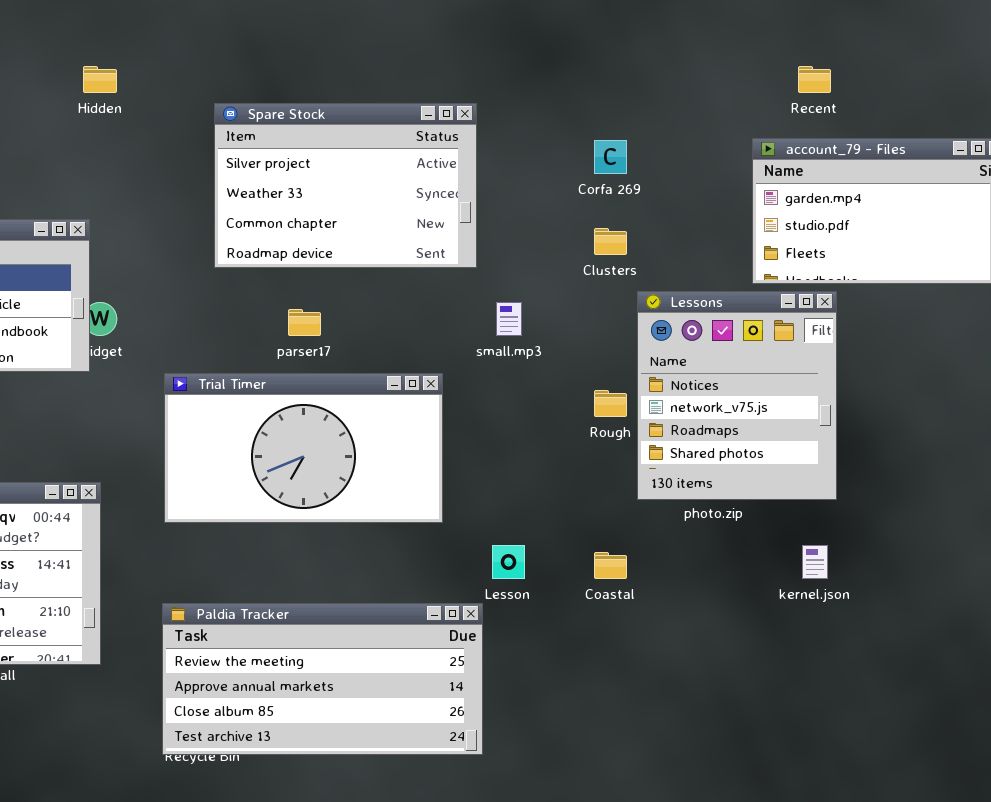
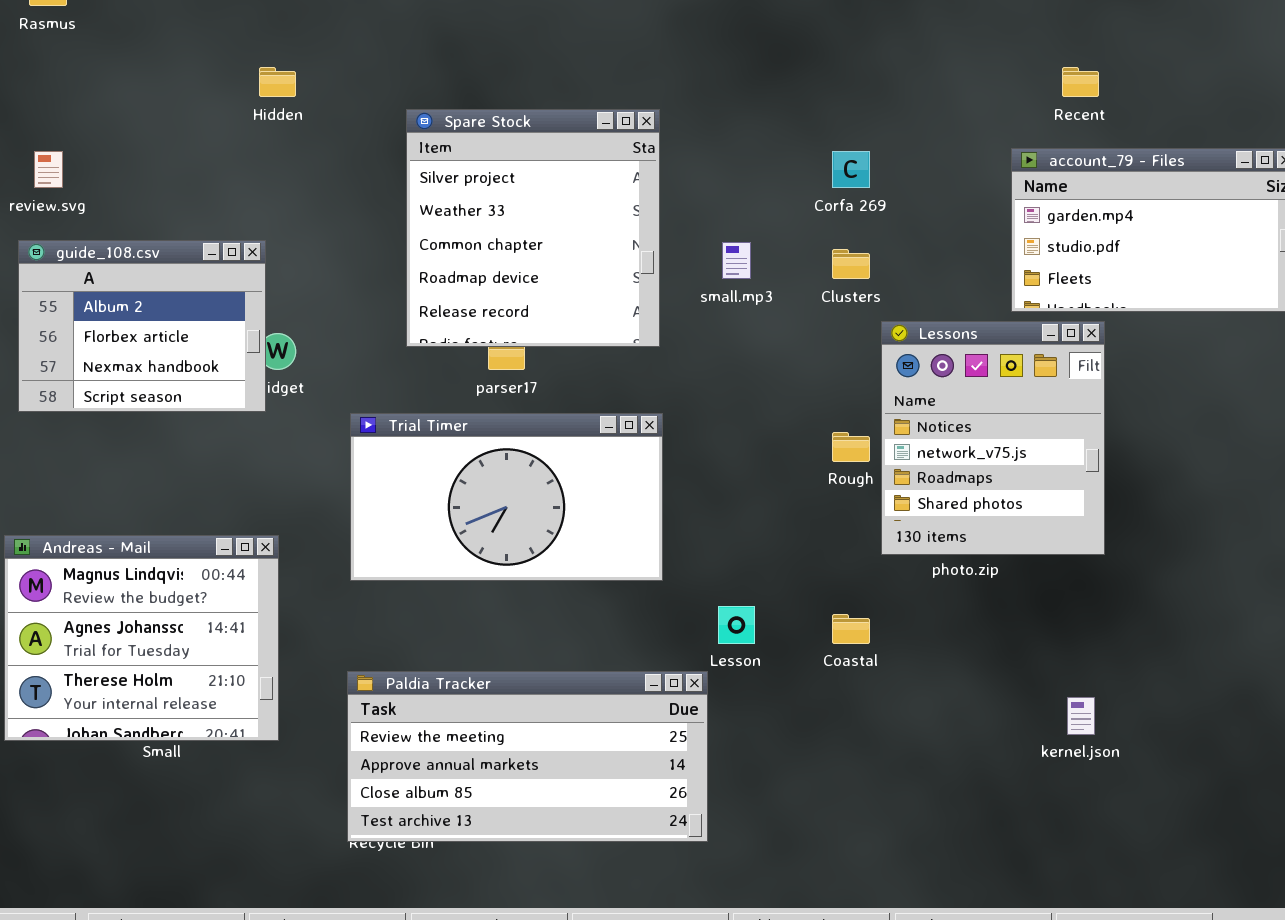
Spare Stock: [214,103,477,268] -> [406,109,660,347], resized
small.mp3: [496,302,522,336] -> [722,242,751,279], moved
kernel.json: [802,545,828,579] -> [1067,697,1095,735], moved

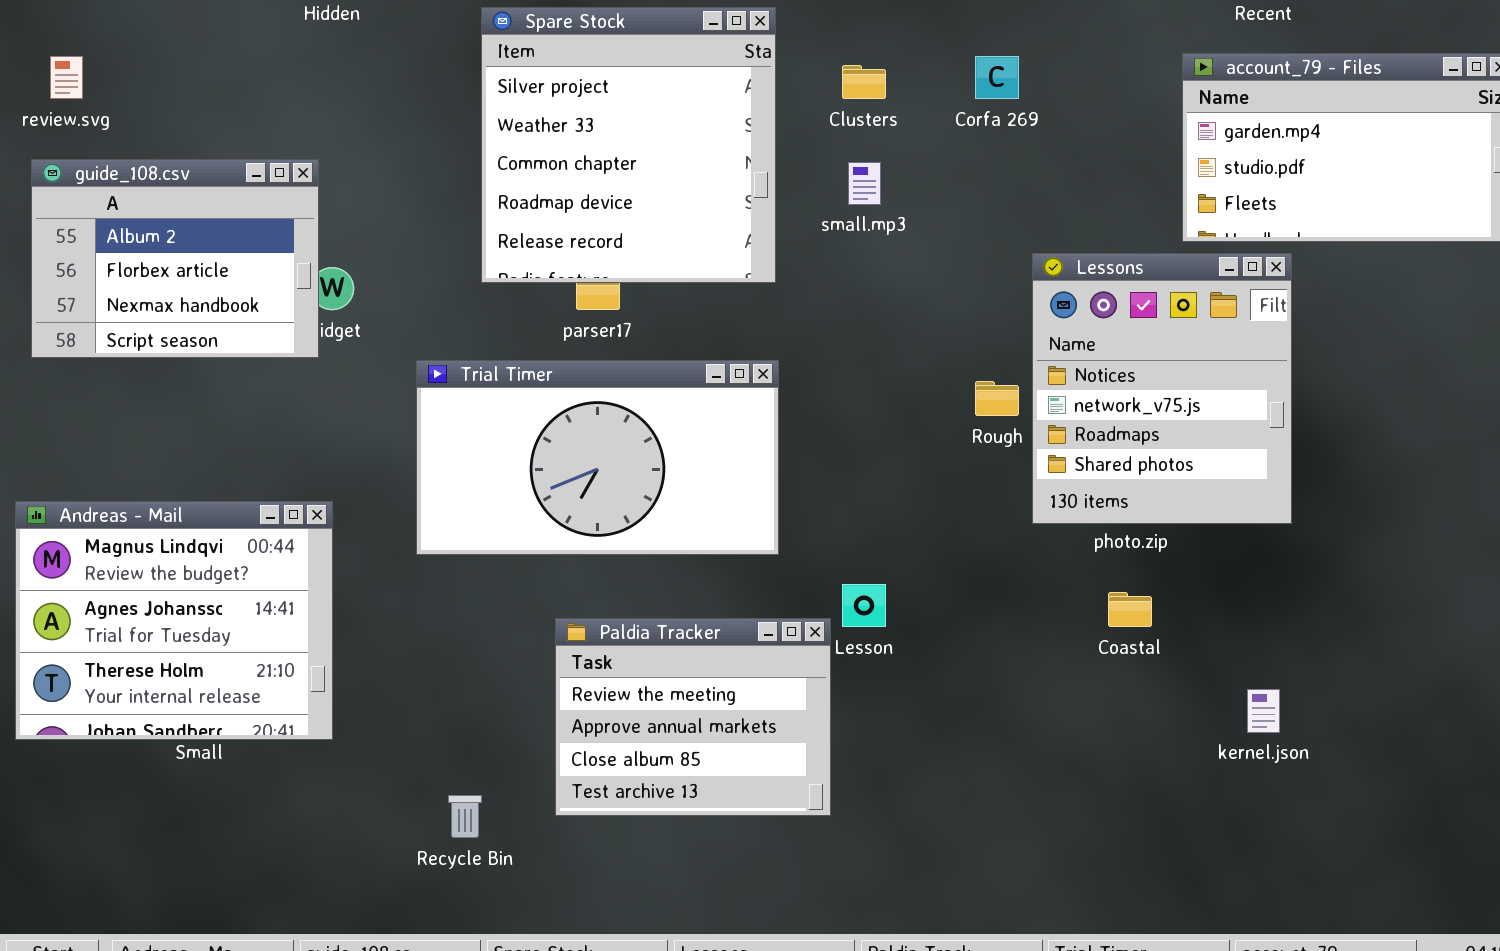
Clusters: [832,249,870,279] -> [842,65,886,99], moved
Coastal: [832,614,870,644] -> [1108,592,1152,627], moved
Paldia Tracker: [347,671,708,842] -> [555,618,831,816], moved, resized

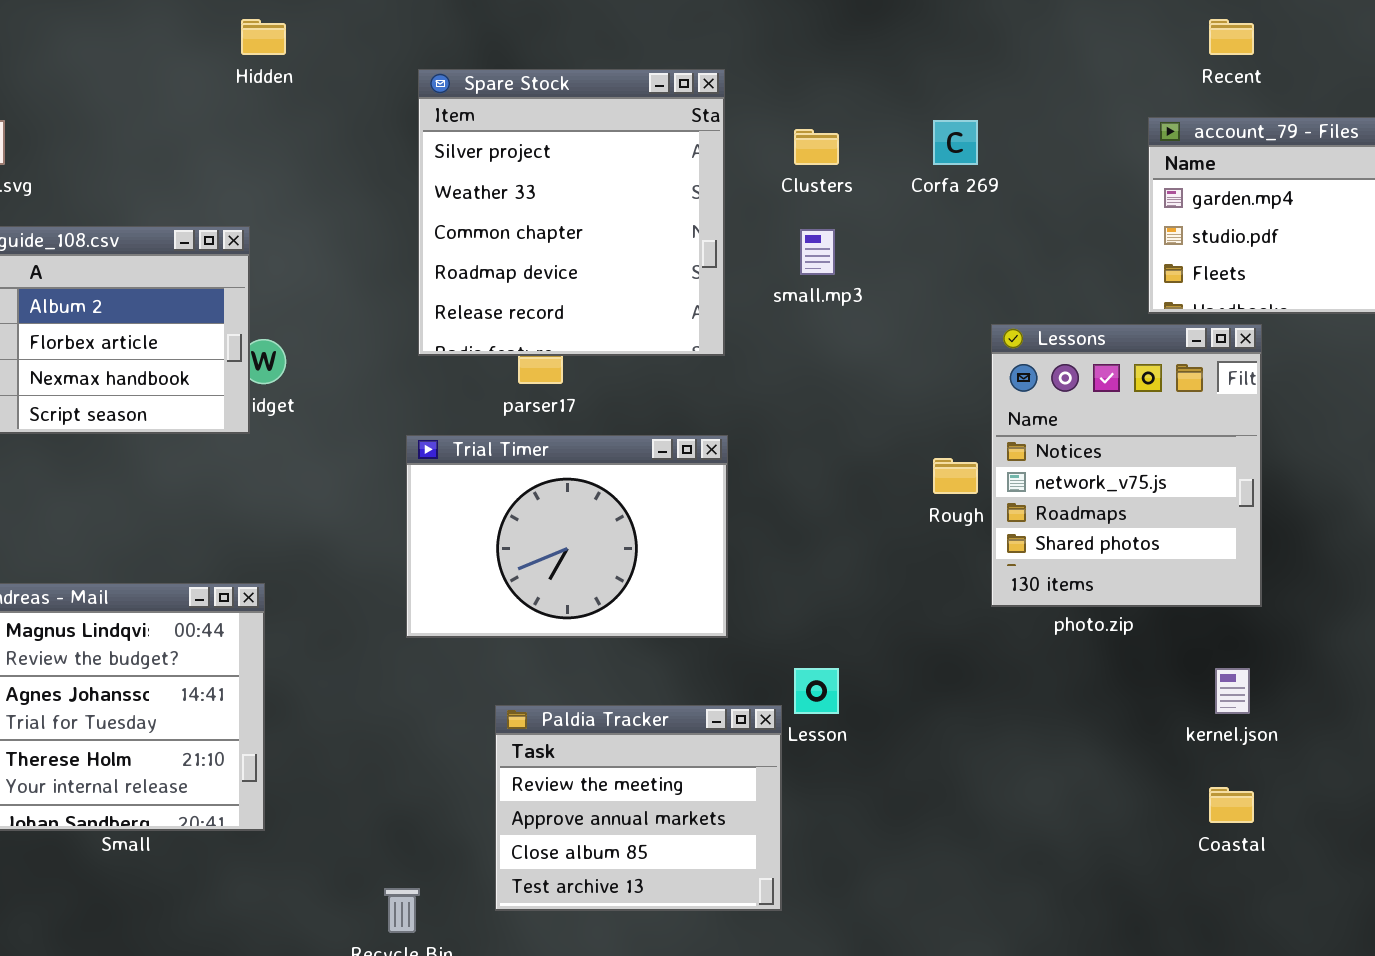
Trial Timer: [416,360,779,555] -> [406,435,728,638], resized
Coastal: [1108,592,1152,627] -> [1209,787,1254,823], moved
kernel.json: [1247,689,1280,733] -> [1215,668,1250,714], moved

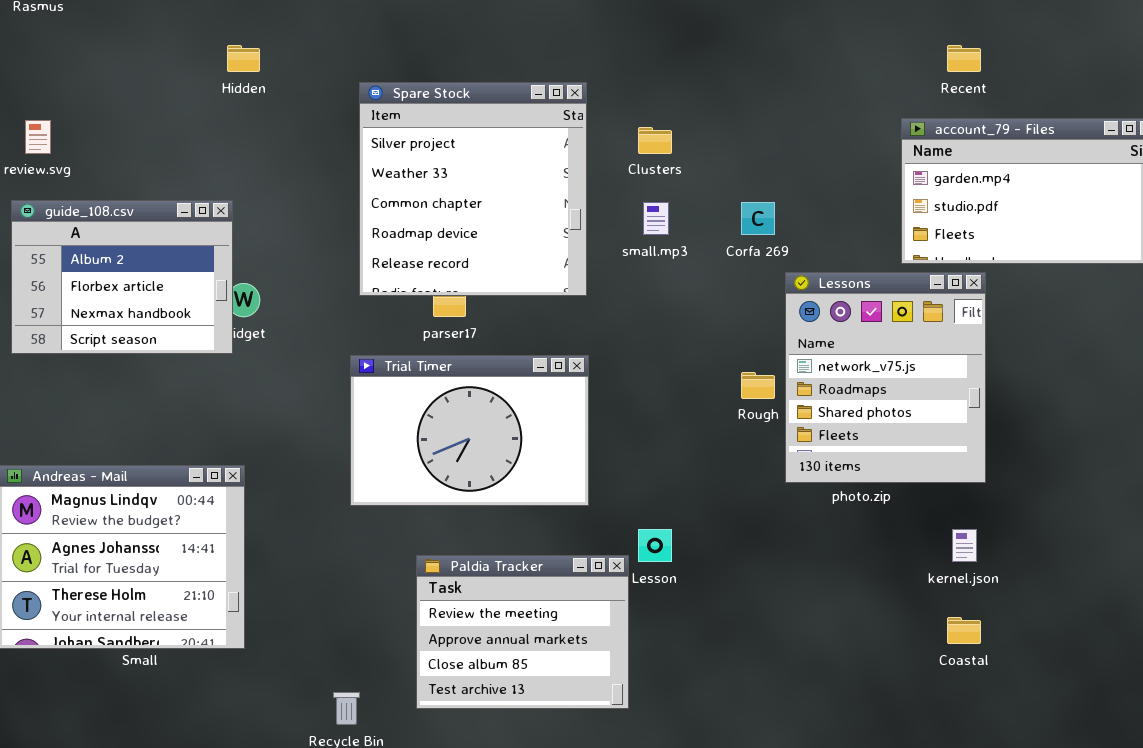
Corfa 269: [933,120,978,165] -> [741,202,775,235], moved
Lessons: [991,324,1262,607] -> [785,272,986,483], scrolled down 1 row

